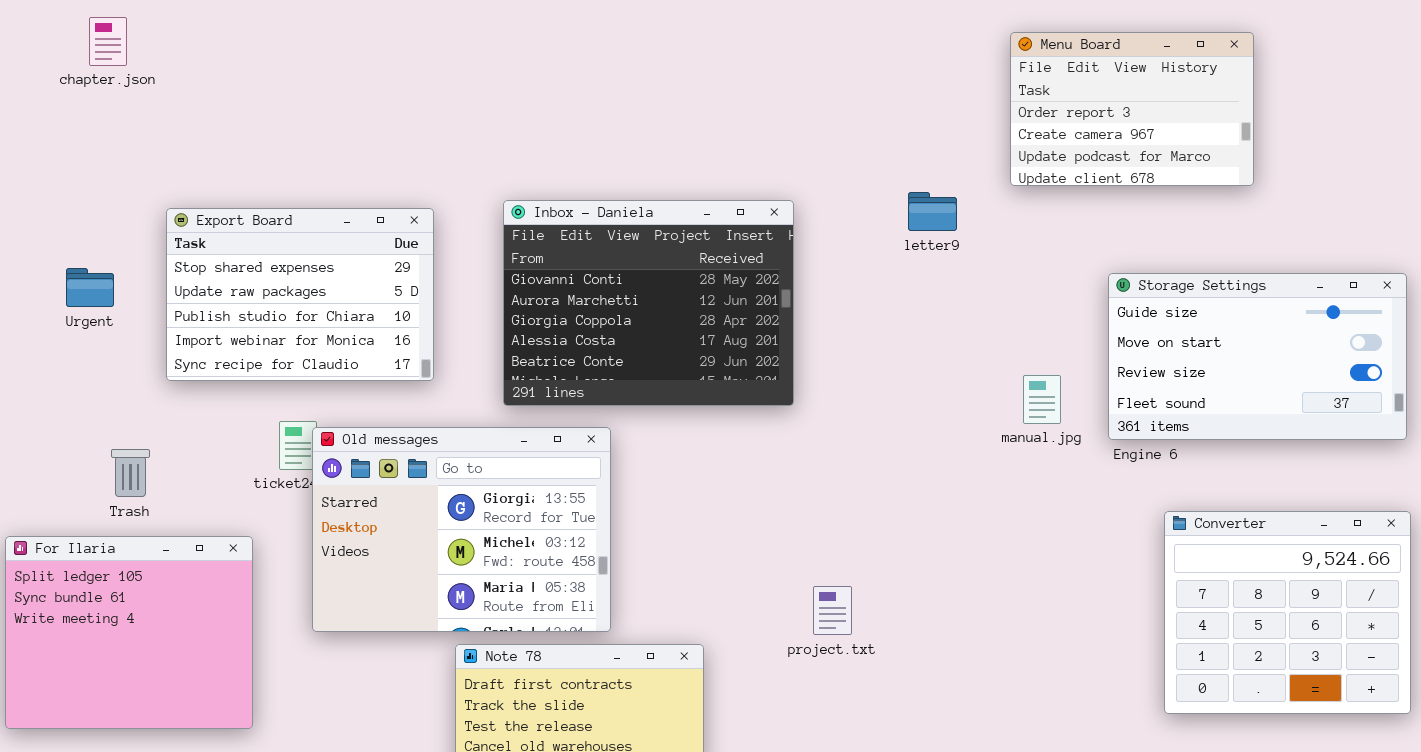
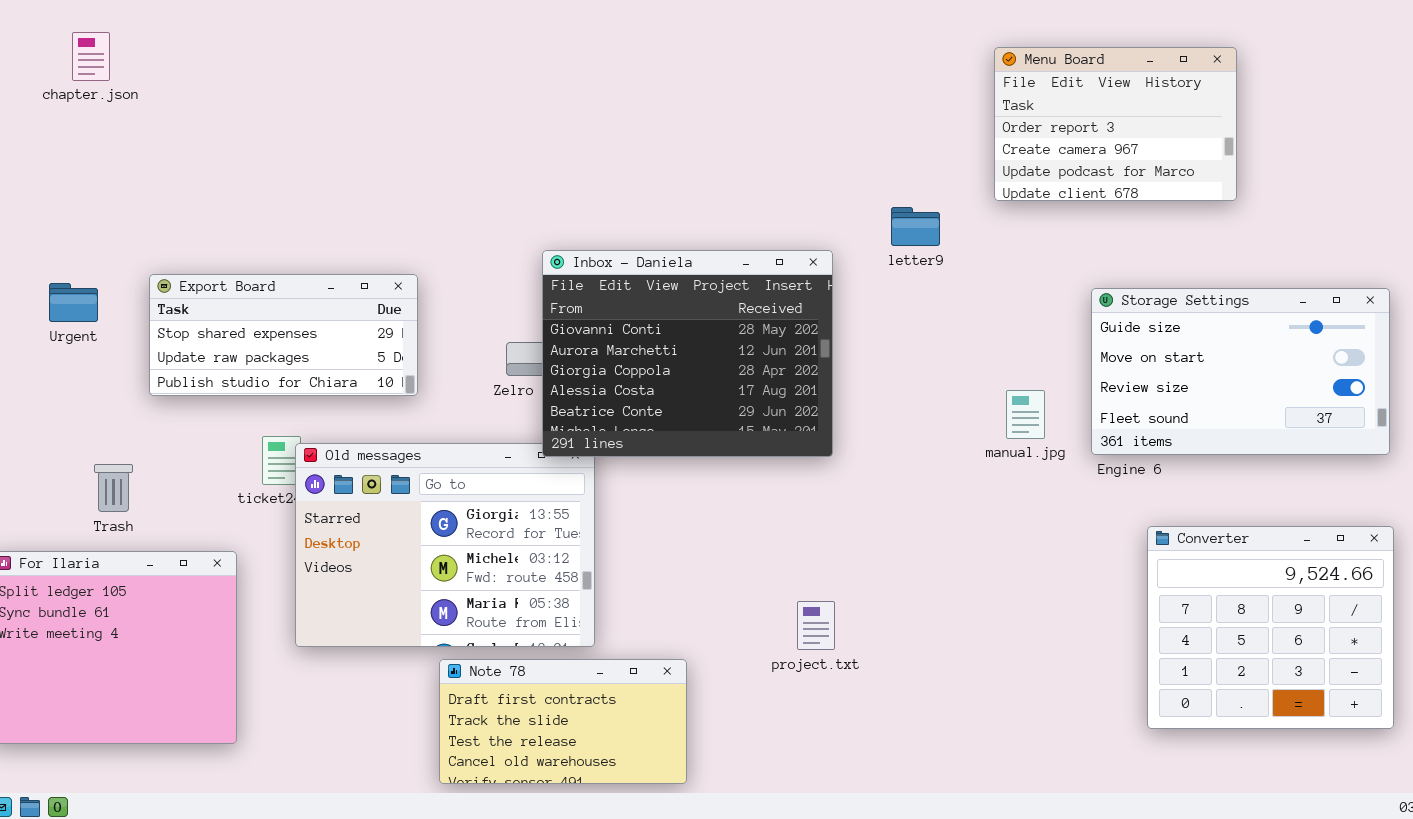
Inbox - Daniela: [503,200,794,406] -> [542,250,833,457], moved
Export Board: [166,208,434,381] -> [149,274,418,396], resized

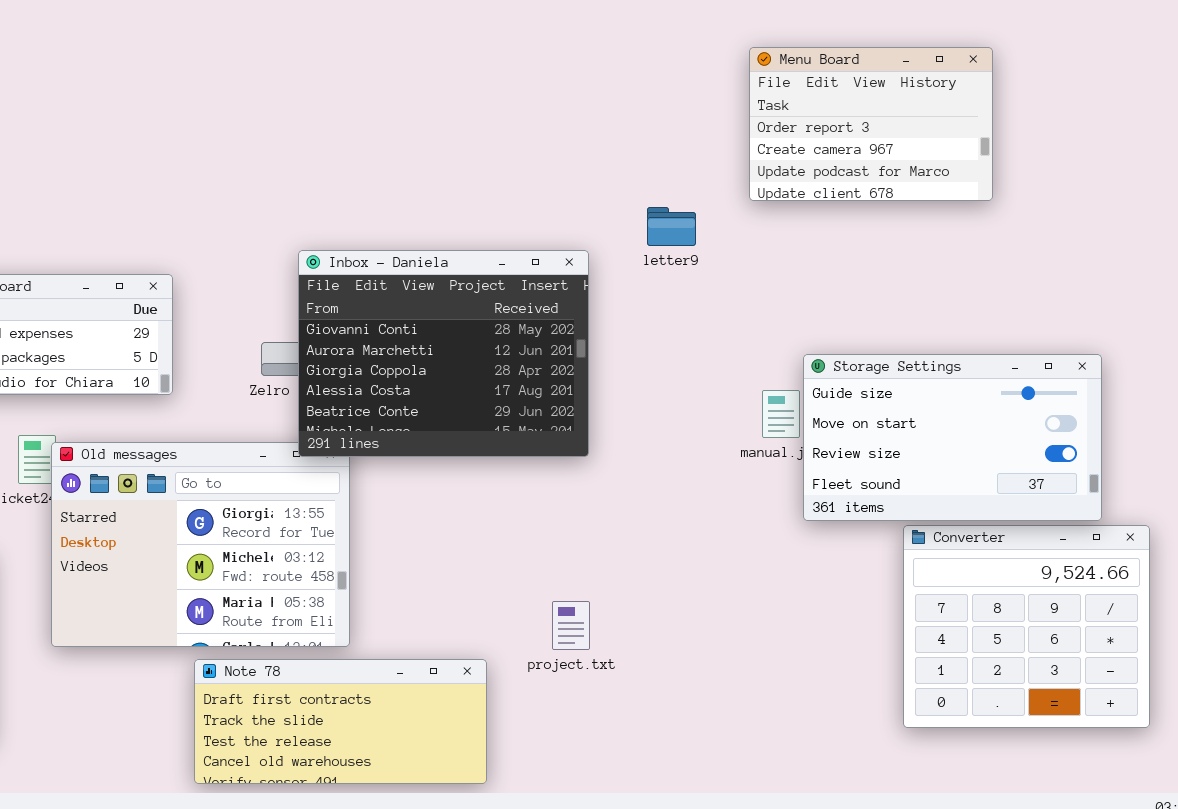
Storage Settings: [1091,288,1390,455] -> [803,354,1102,521], moved
Note 78: [439,659,687,784] -> [194,659,487,784], resized

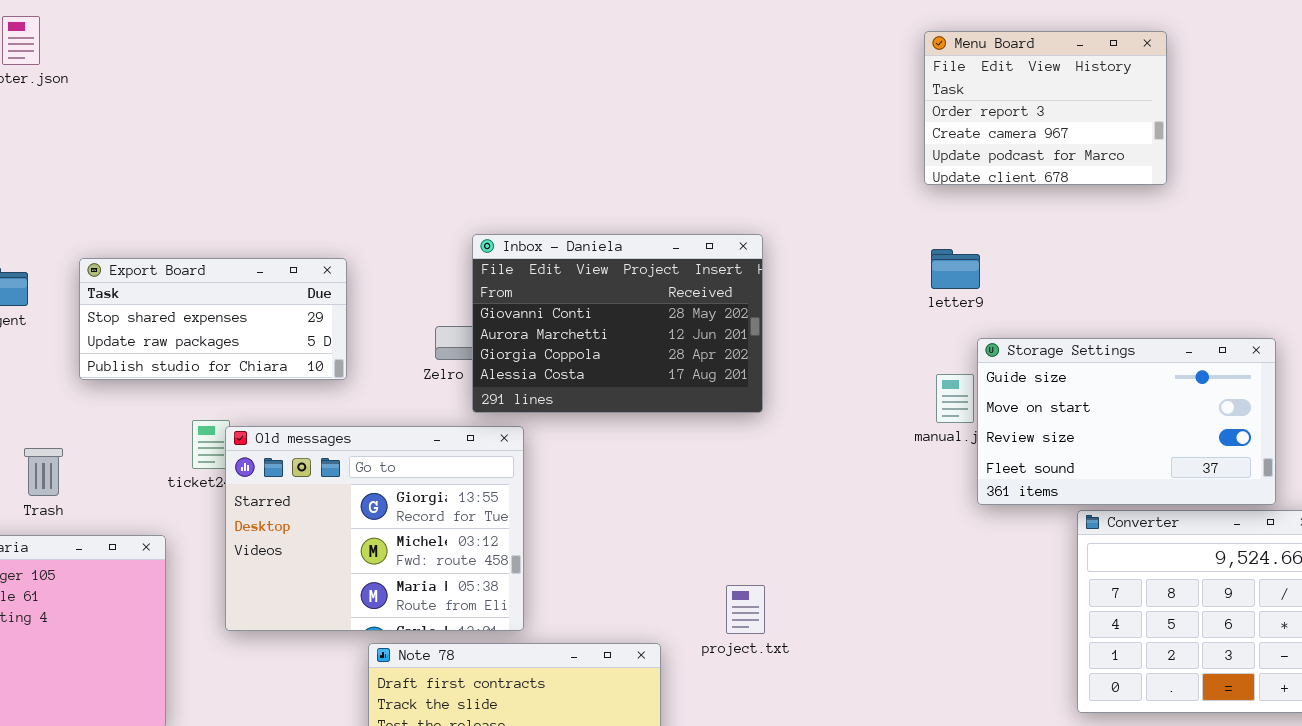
letter9: [647,207,696,246] -> [931,249,980,289], moved
Inbox - Daniela: [298,250,589,457] -> [472,234,763,413], resized

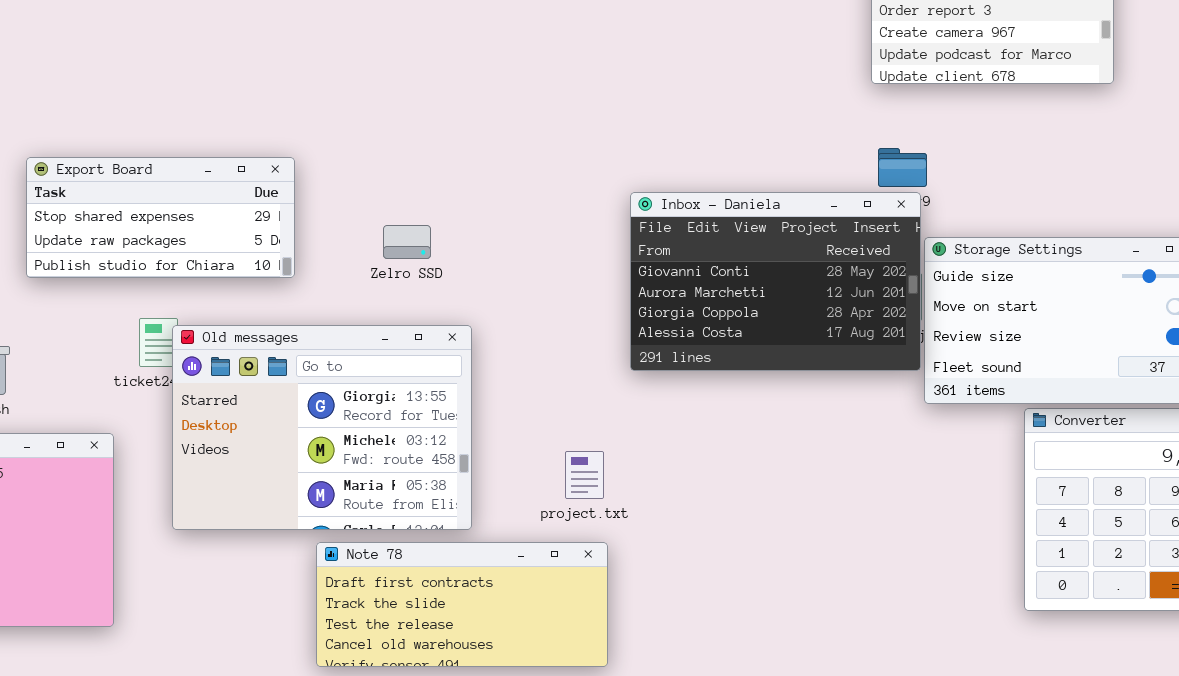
Inbox - Daniela: [472,234,763,413] -> [630,192,921,371], moved
project.txt: [726,585,765,634] -> [565,451,604,499], moved

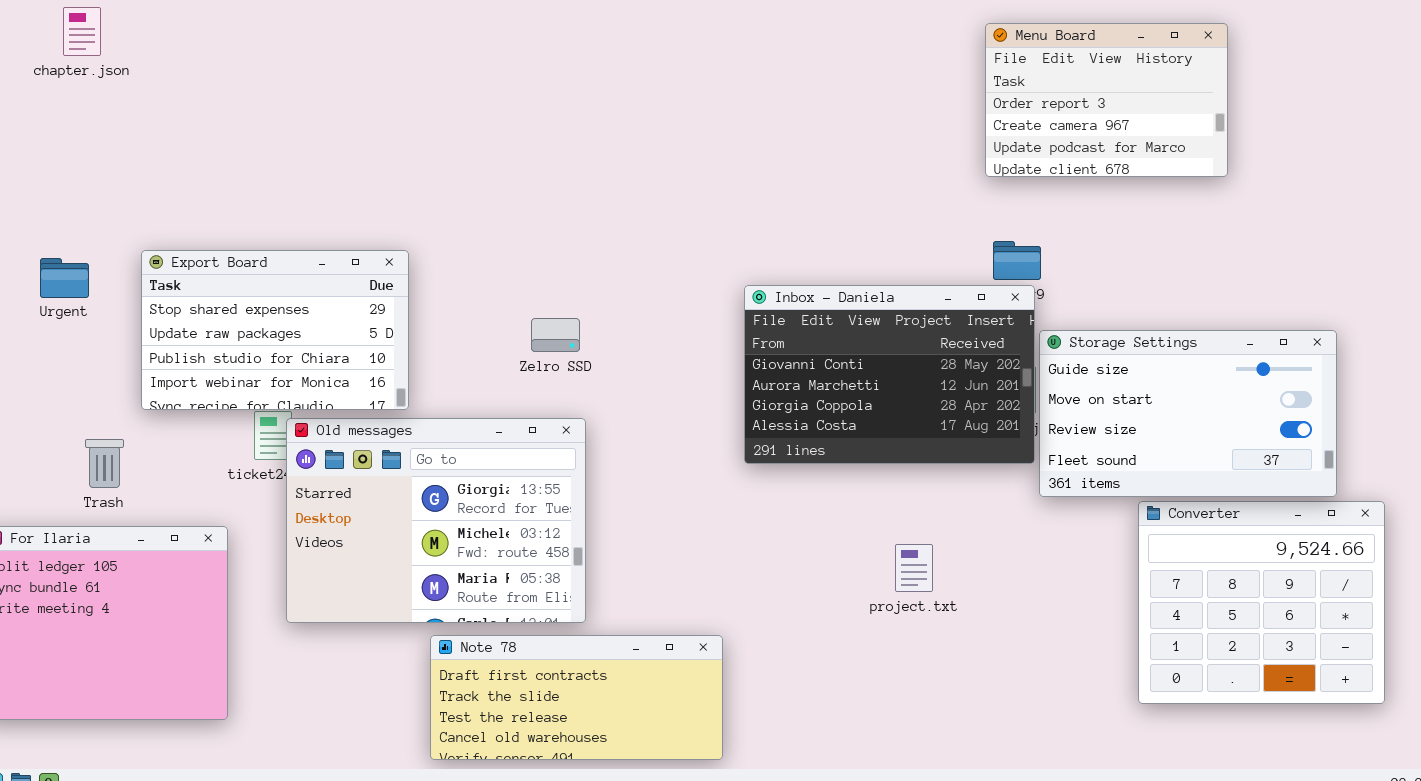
Export Board: [26,157,295,278] -> [141,250,409,410], resized
Zelro SSD: [383,225,431,259] -> [531,318,580,352], moved
project.txt: [565,451,604,499] -> [895,544,933,592], moved

